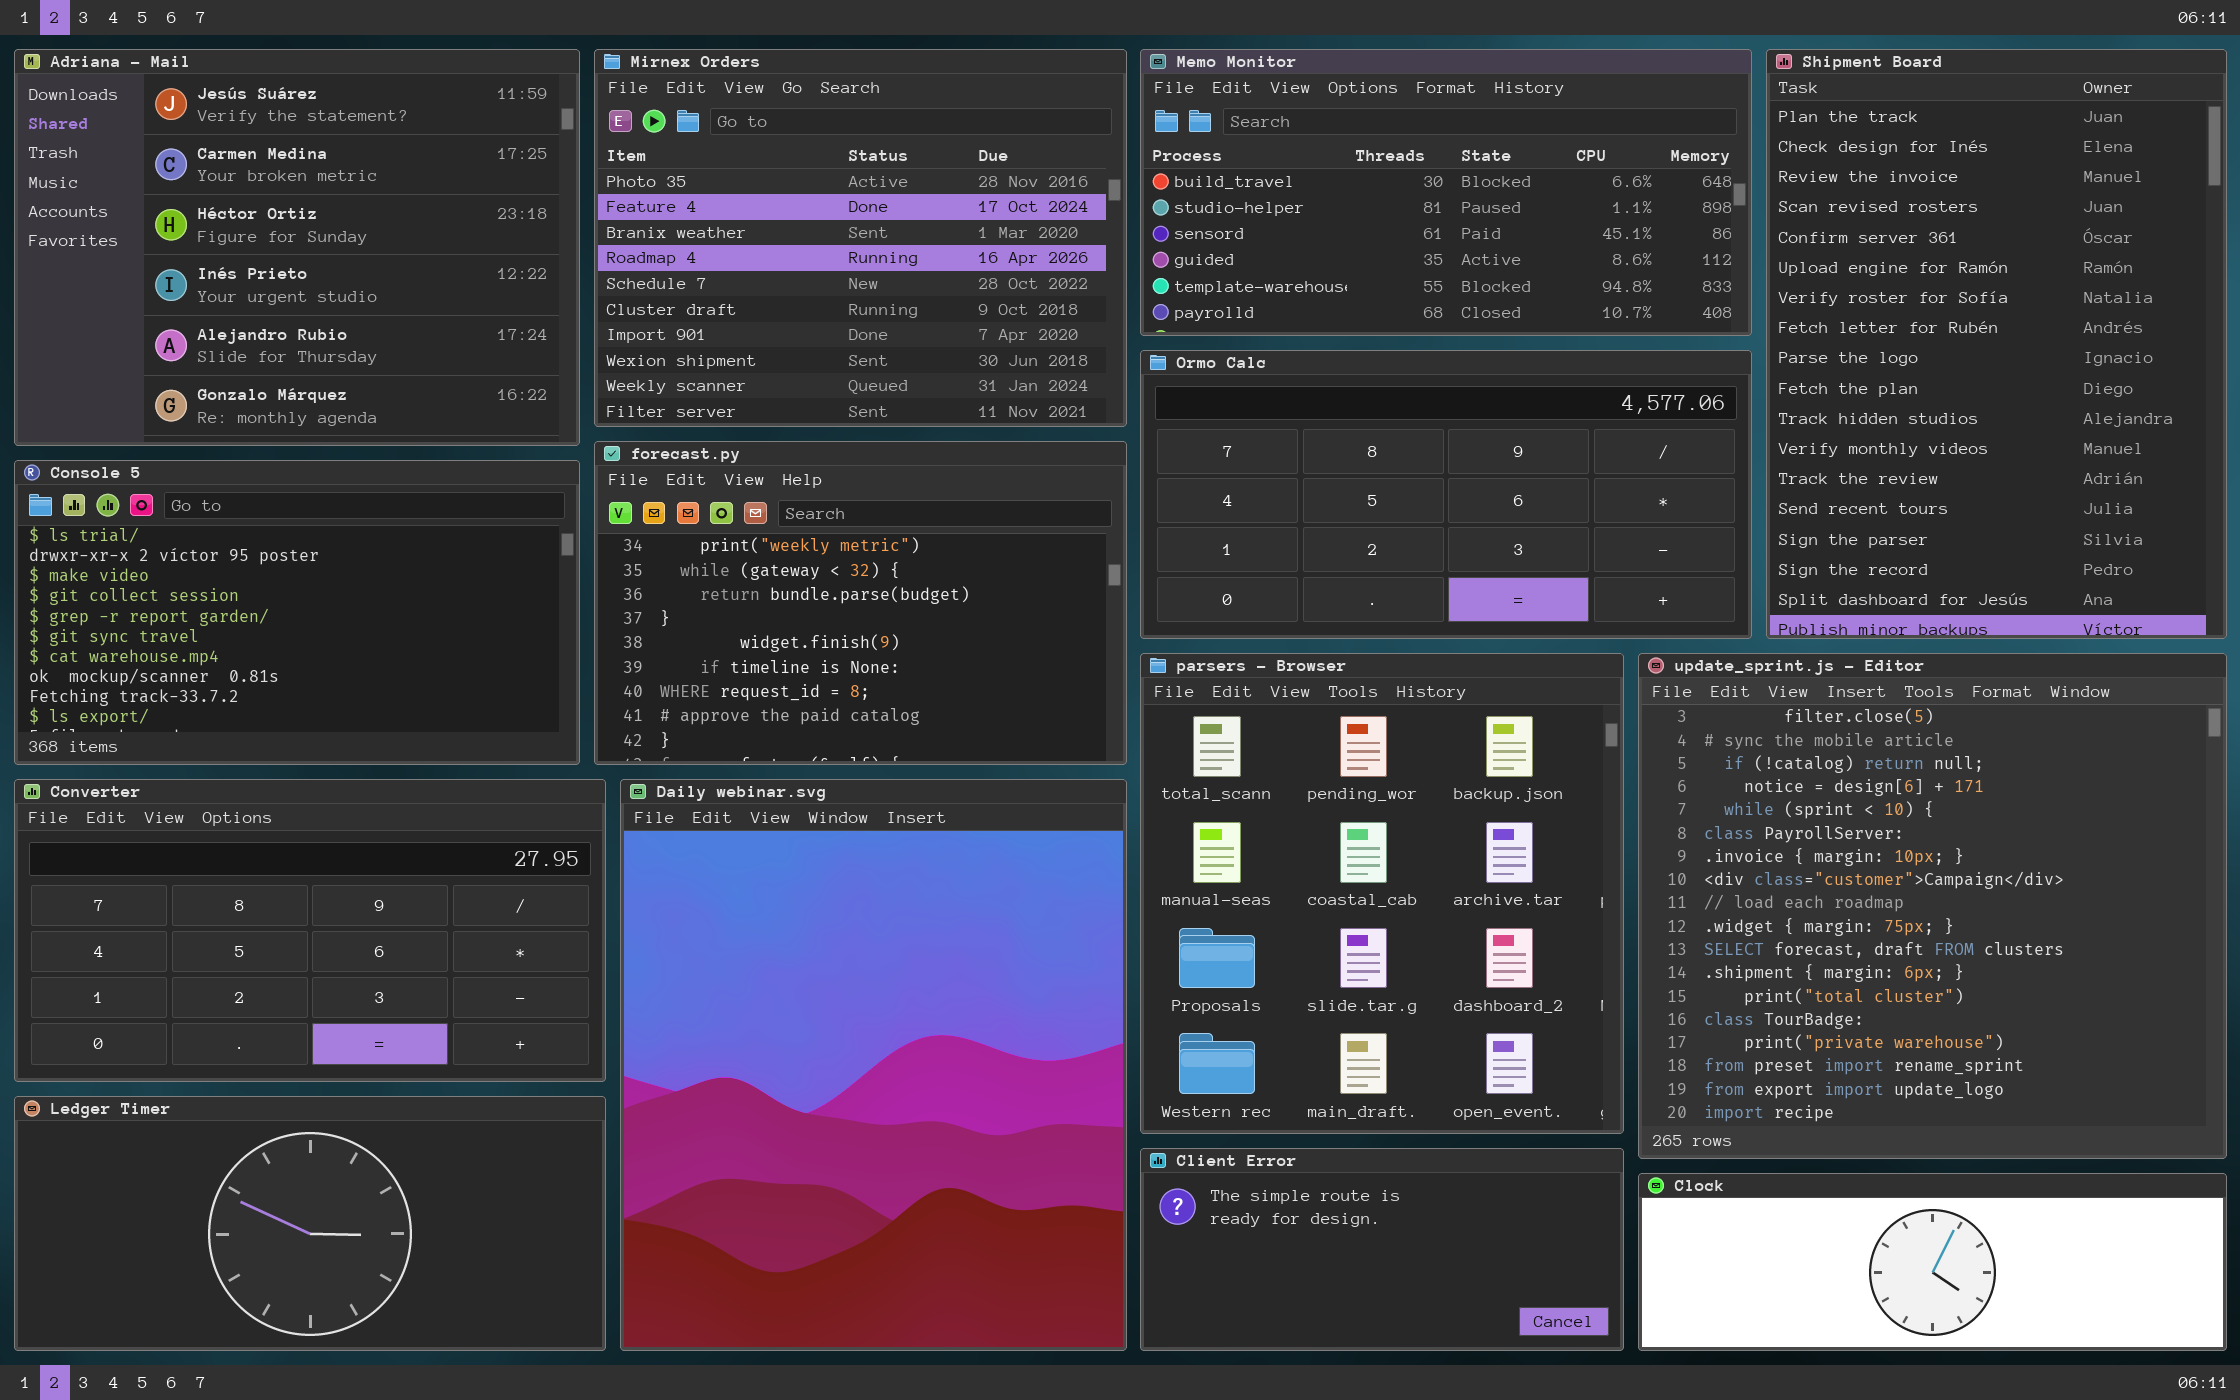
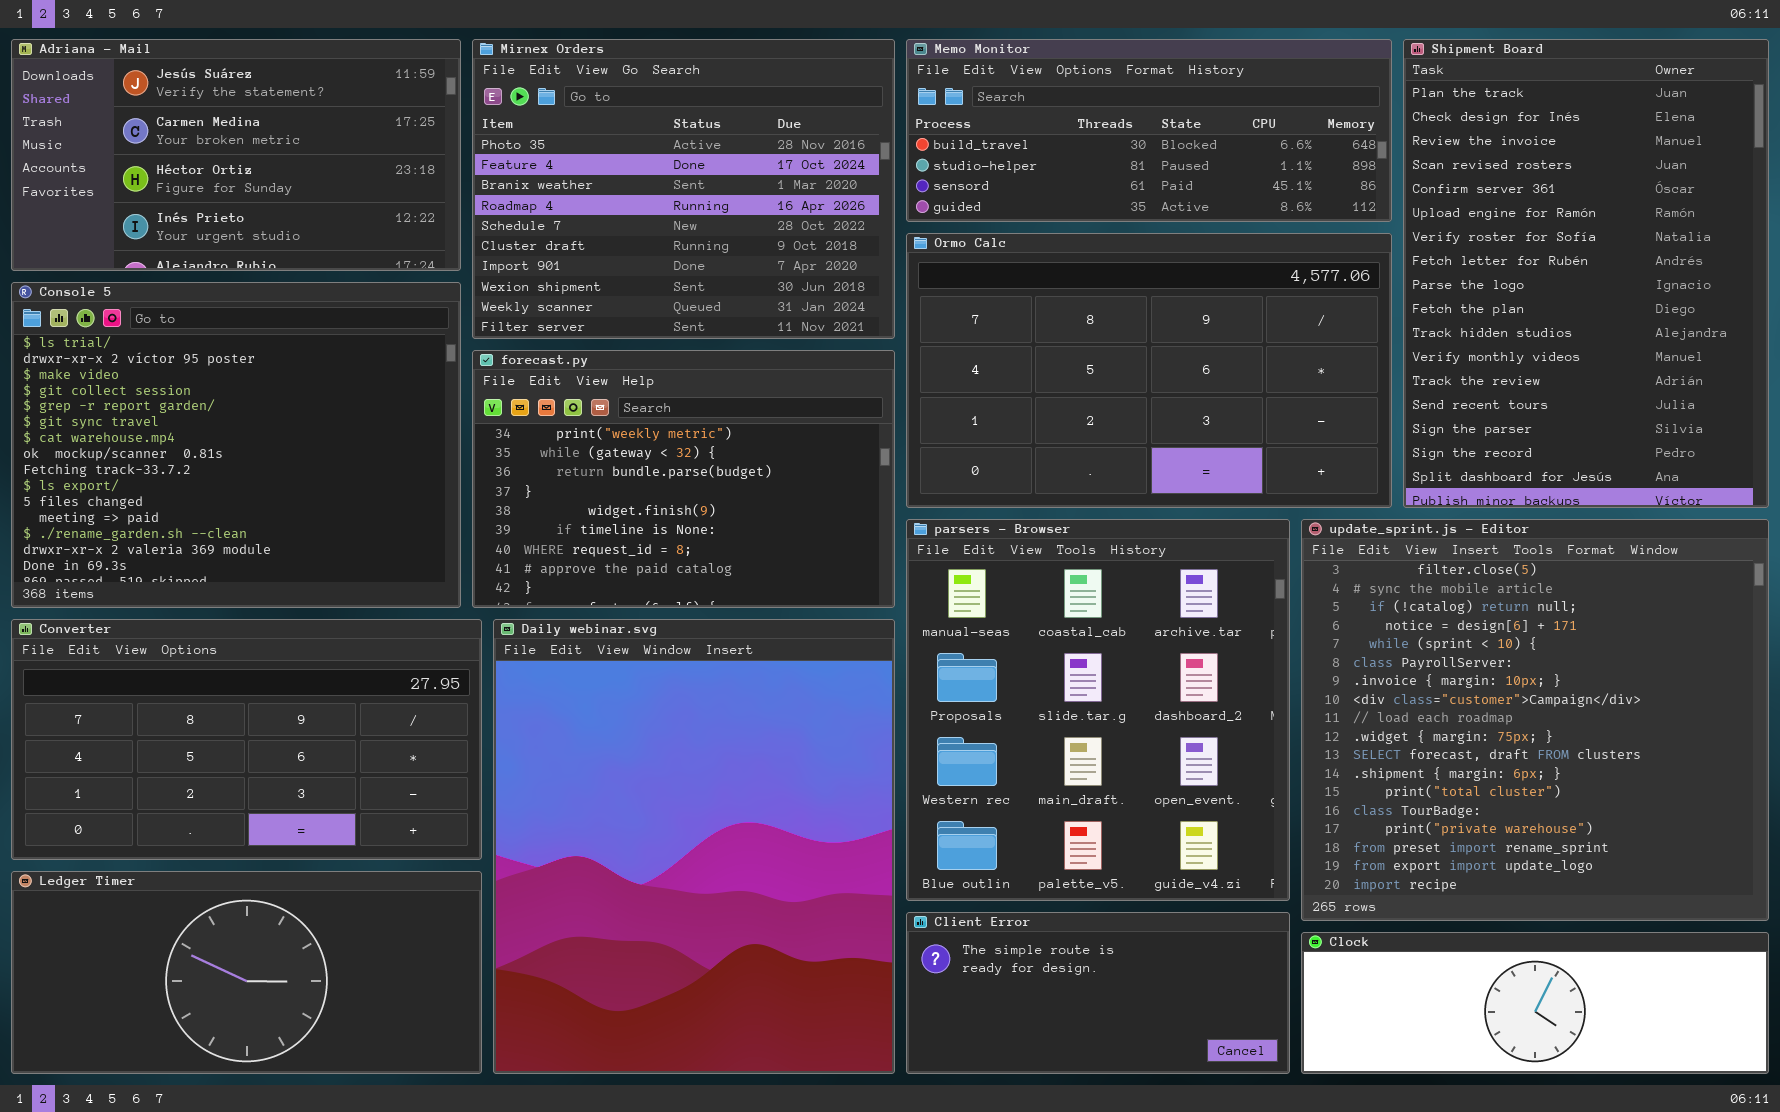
Adriana - Mail: [14,49,580,446] -> [11,39,461,271], resized
Memo Monitor: [1140,49,1752,336] -> [906,39,1392,222], resized
Ormo Calc: [1140,350,1752,639] -> [906,233,1392,508], resized
Console 5: [14,460,580,765] -> [11,282,461,608], resized
parsers - Browser: [1140,653,1624,1134] -> [906,519,1290,901], scrolled down 1 row

